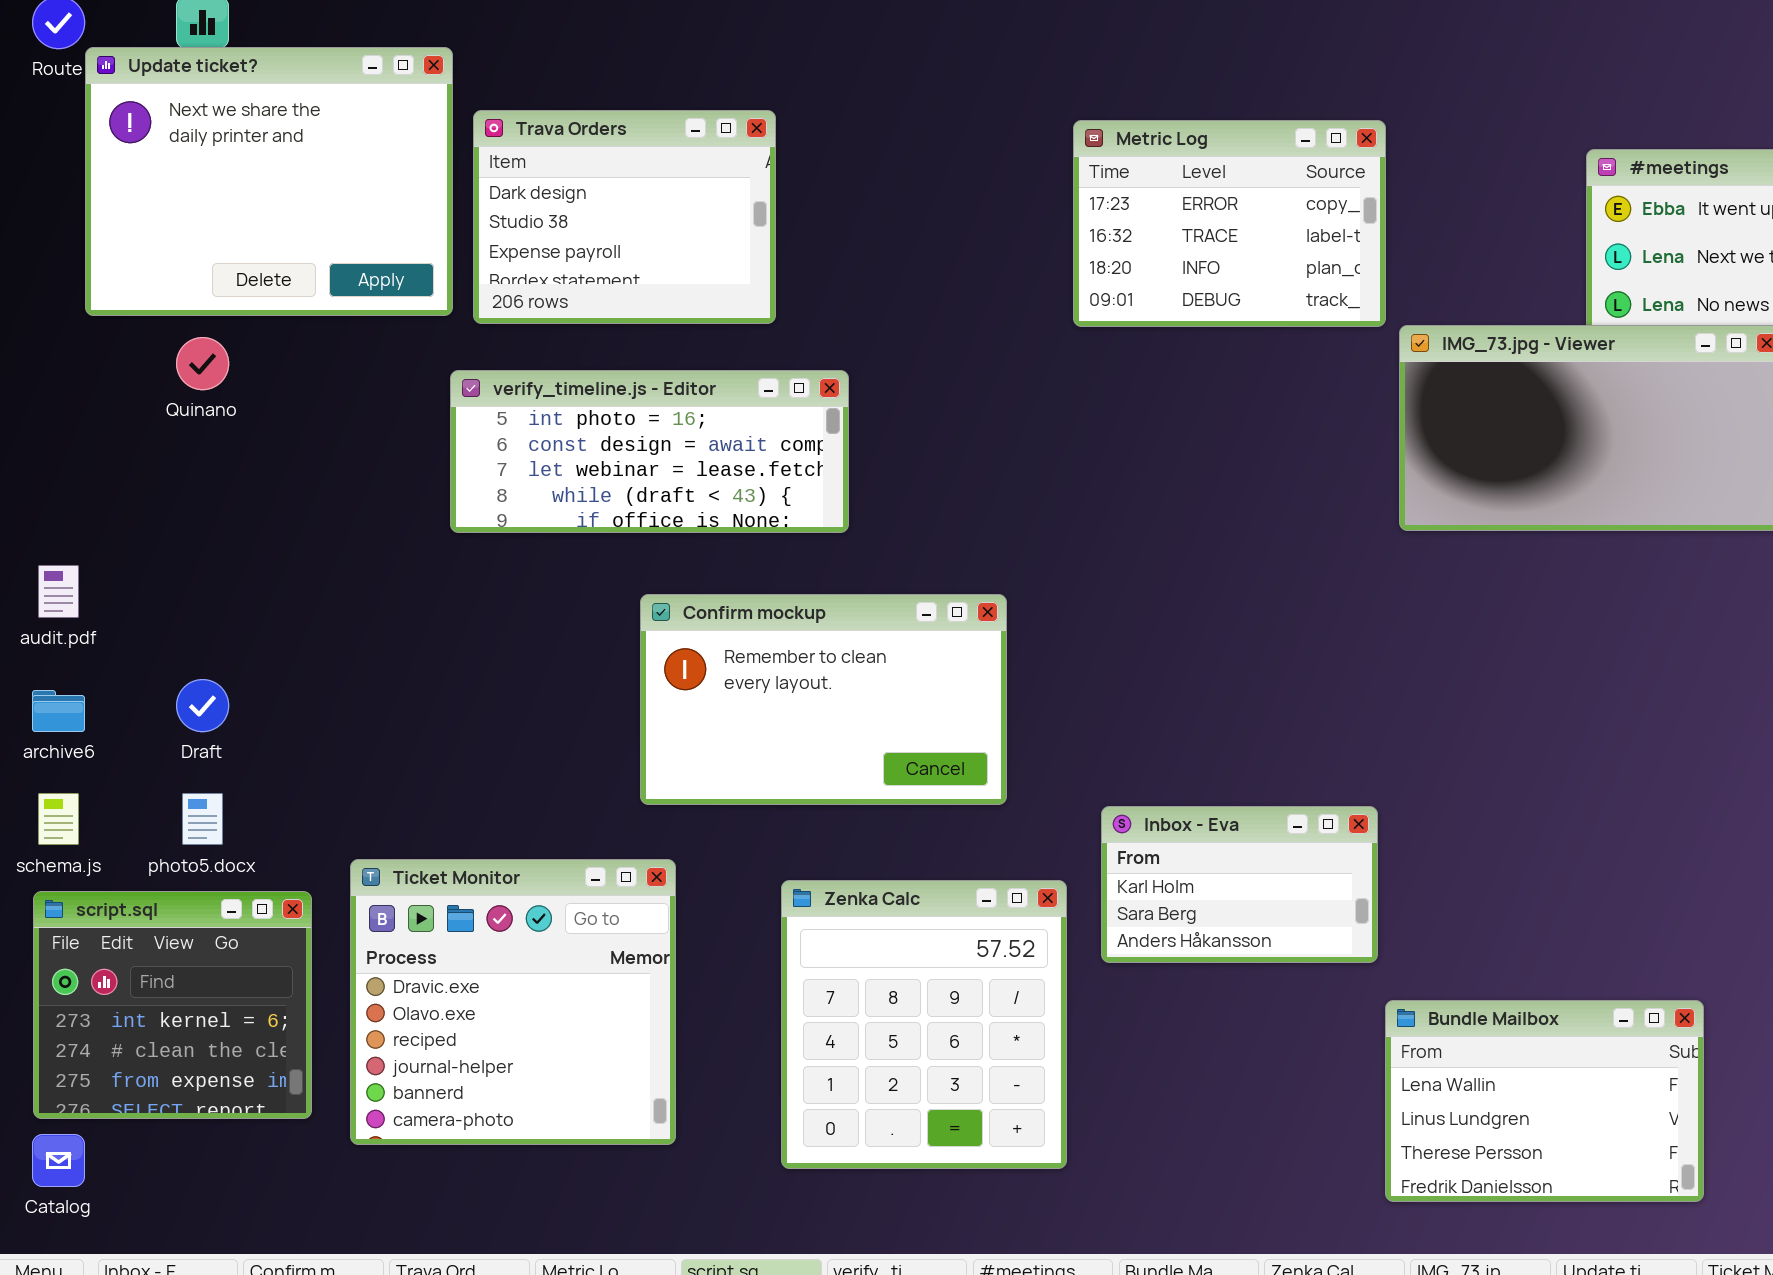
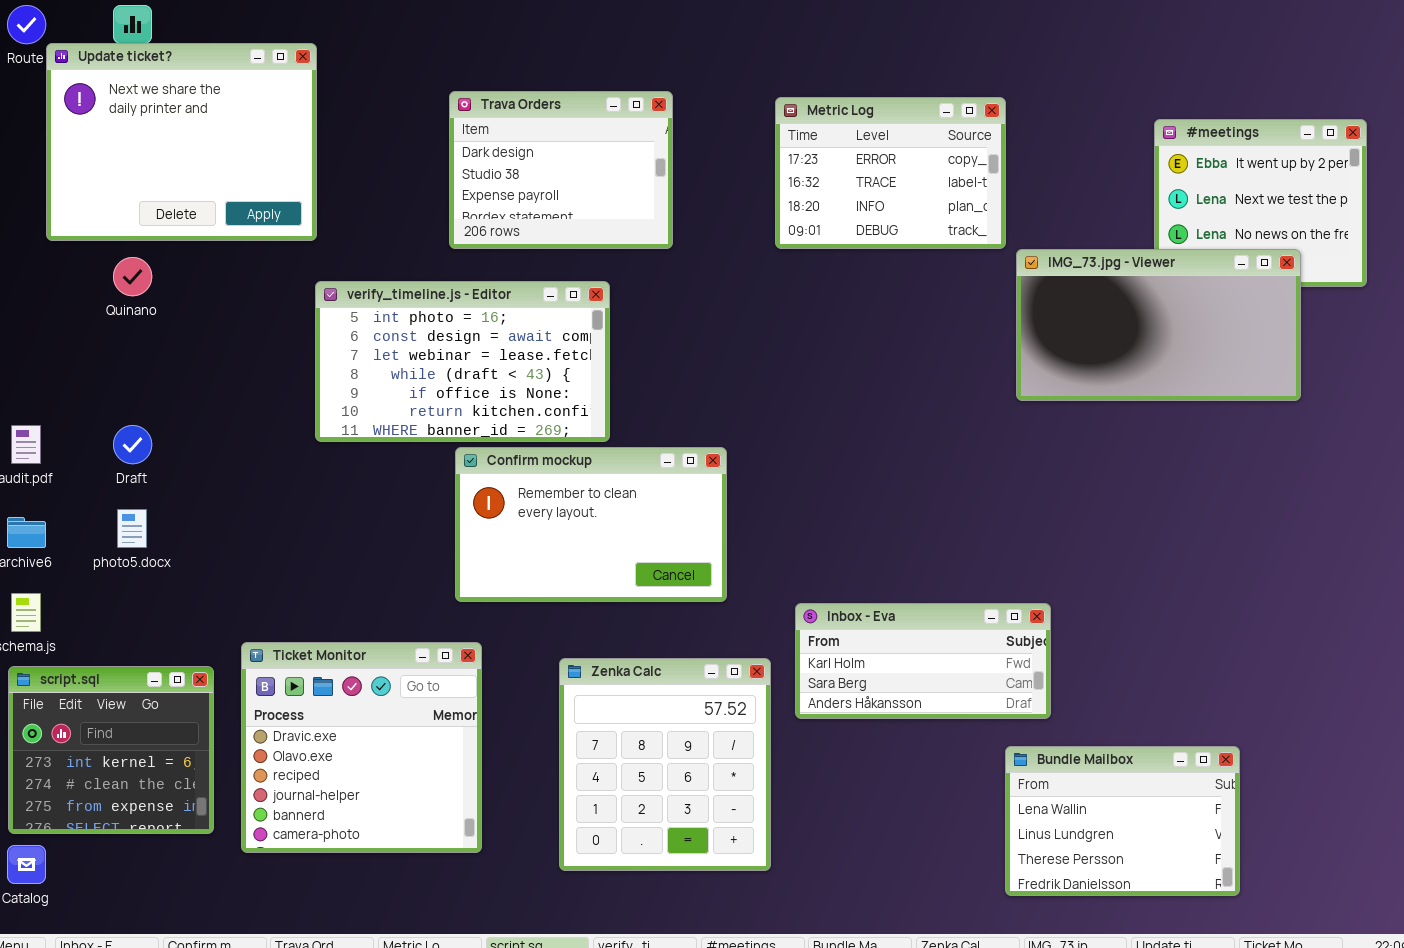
Trava Orders: [473,110,776,324] -> [449,91,673,249], moved
verify_timeline.js - Editor: [450,370,849,533] -> [315,281,610,442], resized
Draft: [176,679,229,732] -> [113,425,152,464], moved
photo5.docx: [182,793,223,845] -> [117,509,147,548], moved
Inbox - Eva: [1101,806,1378,963] -> [795,603,1051,719], resized

